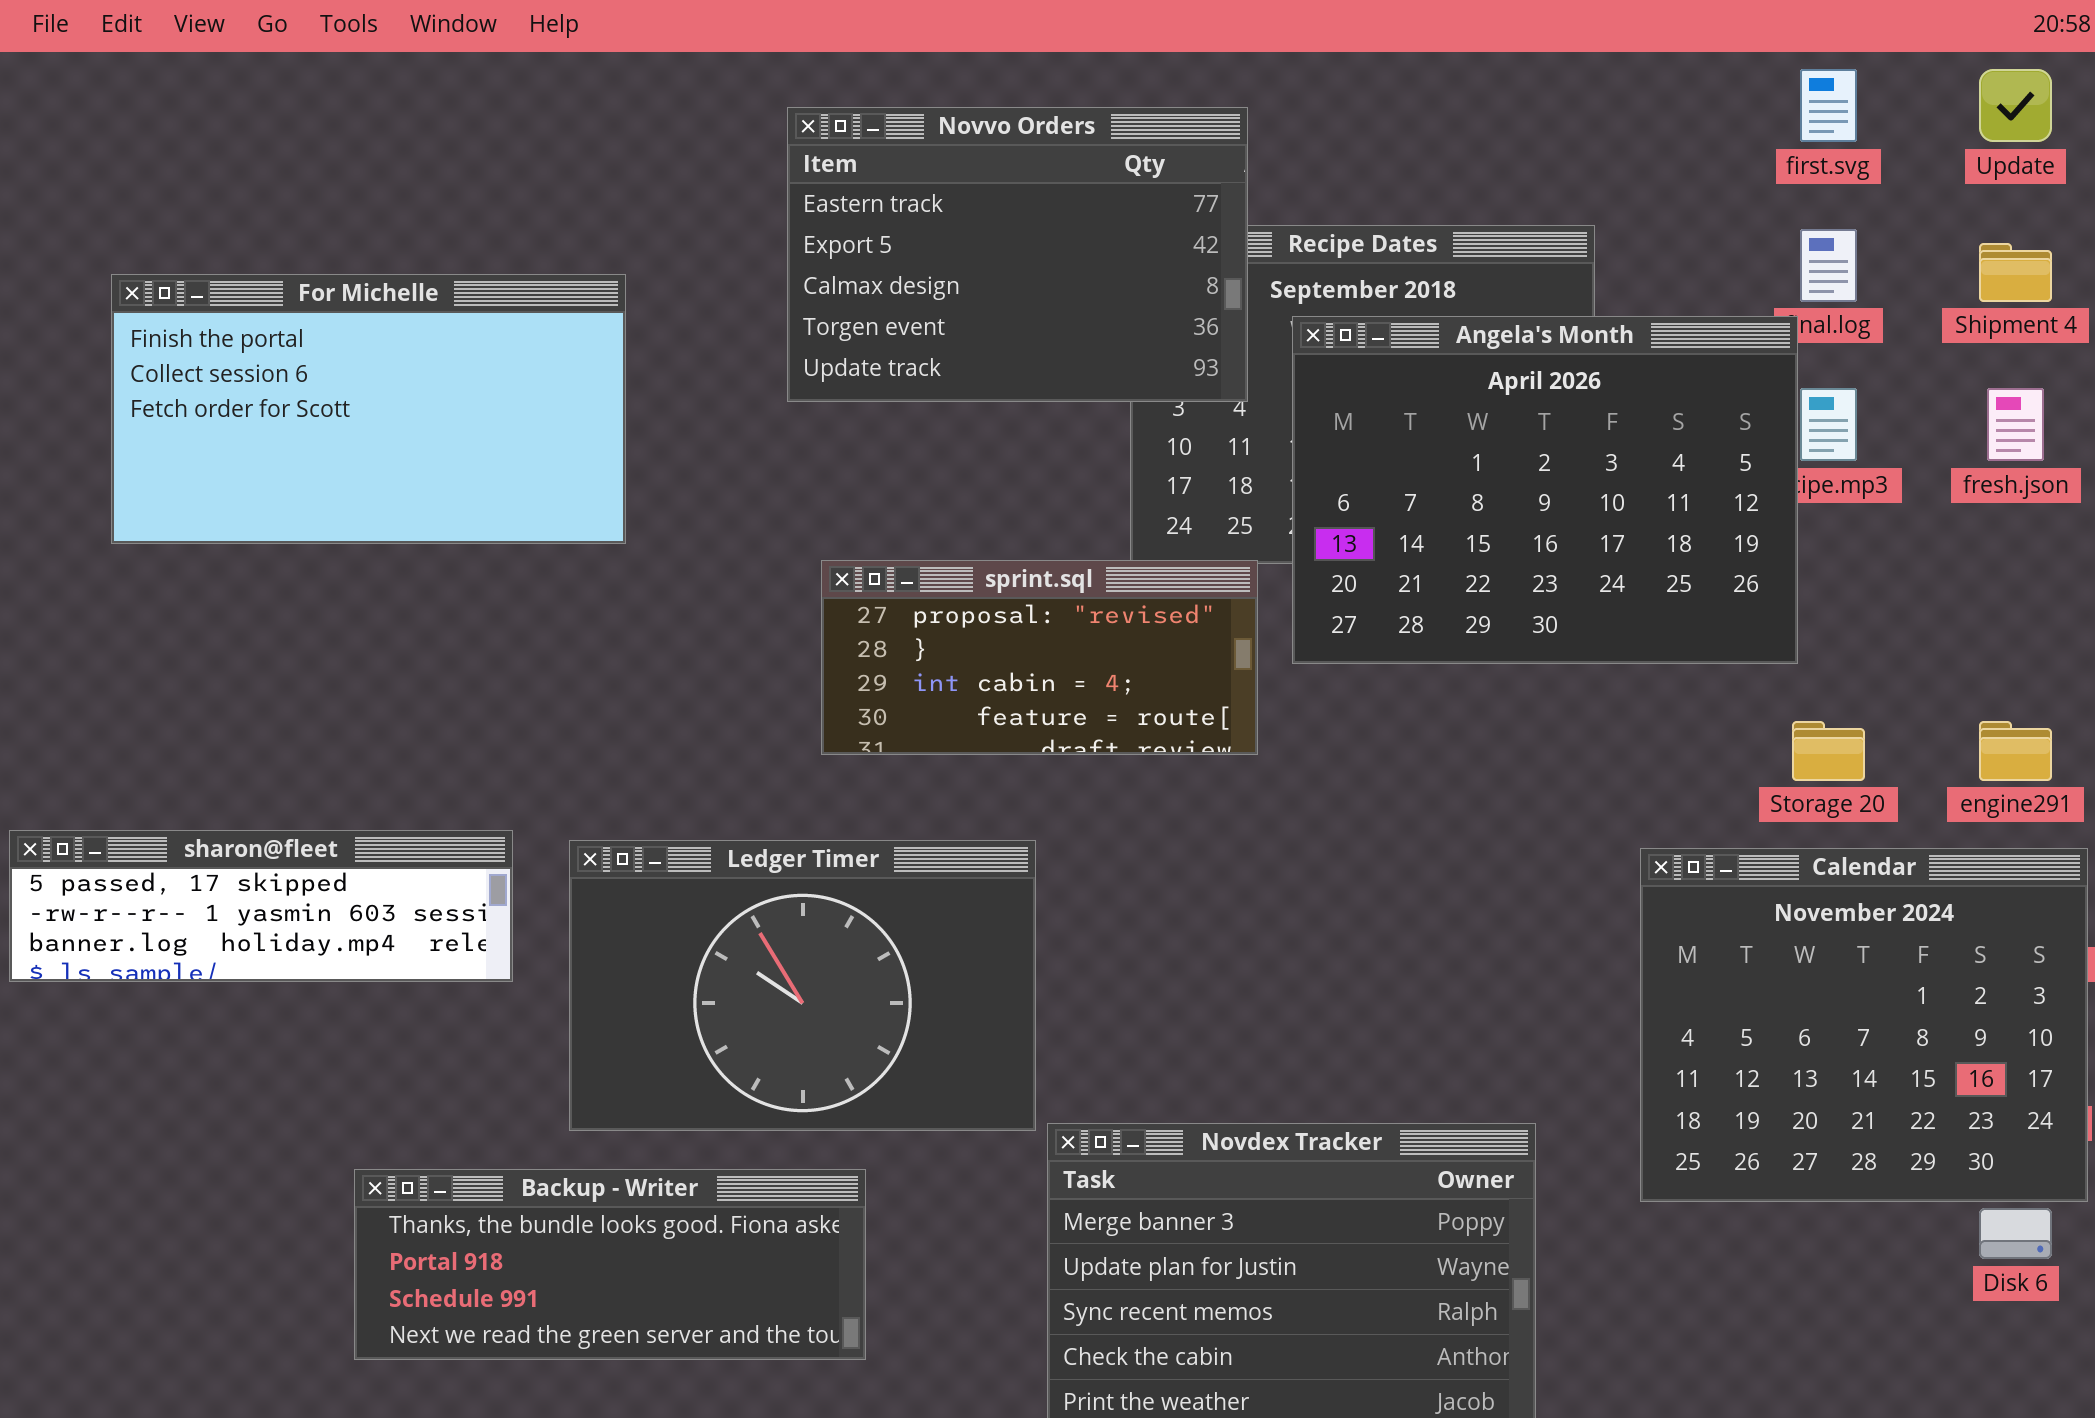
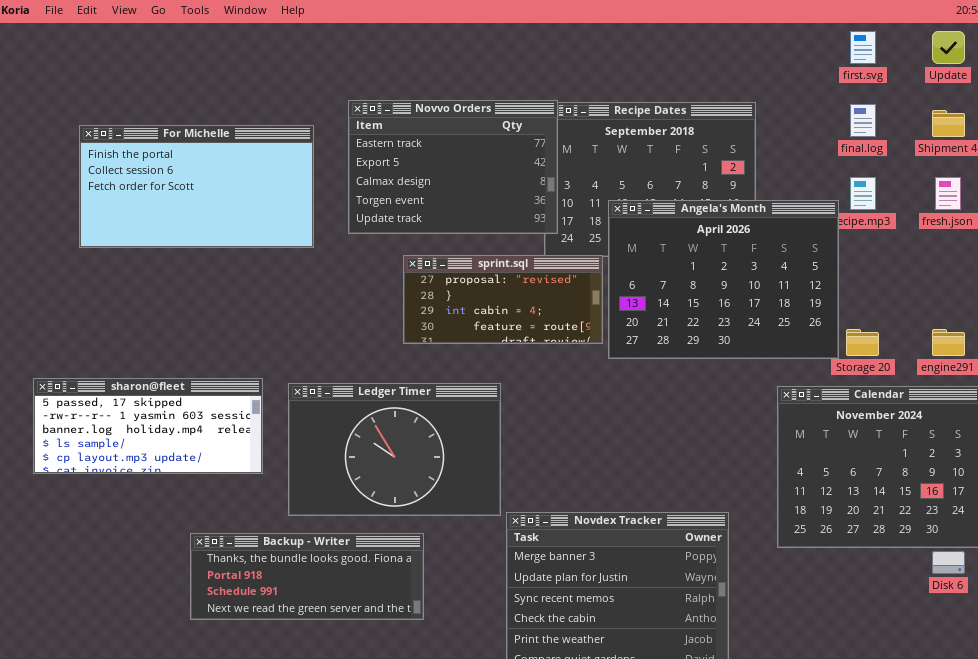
Novvo Orders: [787,107,1248,402] -> [348,100,558,234], moved
Angela's Month: [1292,316,1798,664] -> [608,200,839,359], moved
sharon@fleet: [9,830,513,982] -> [33,378,263,474], resized

